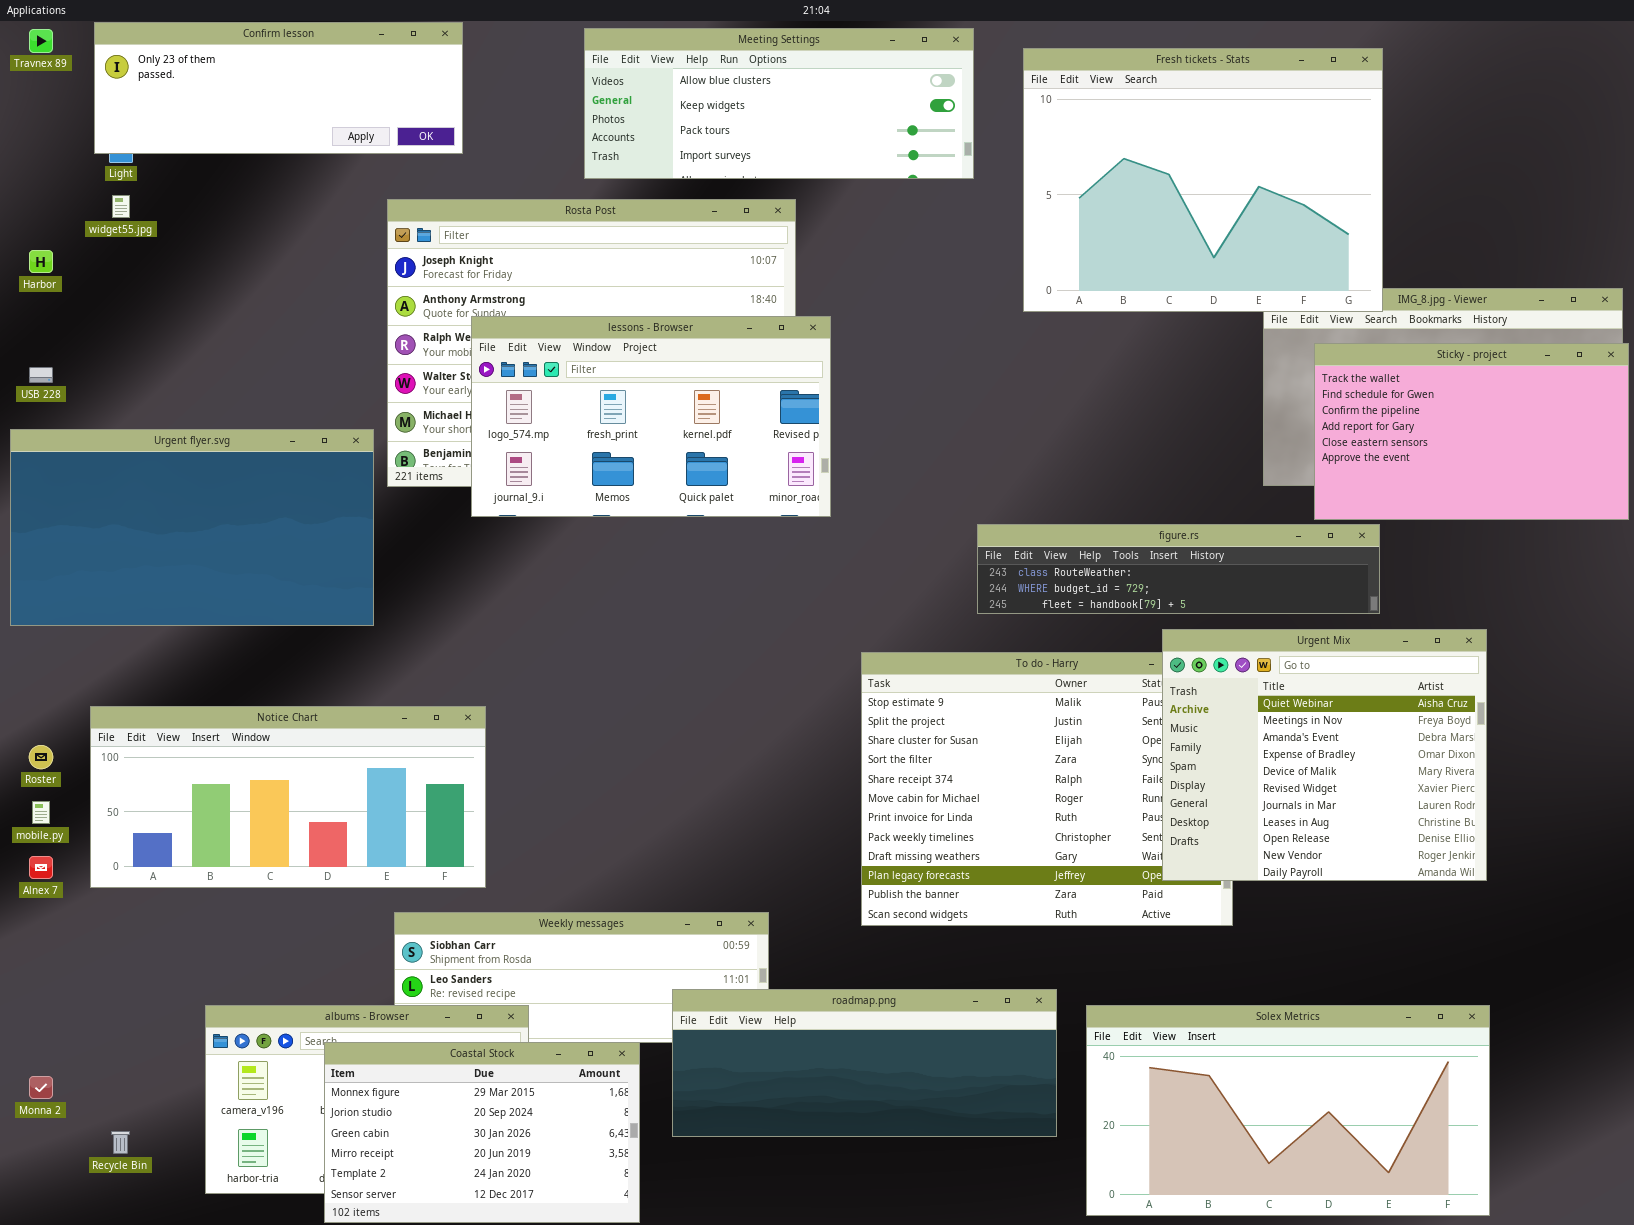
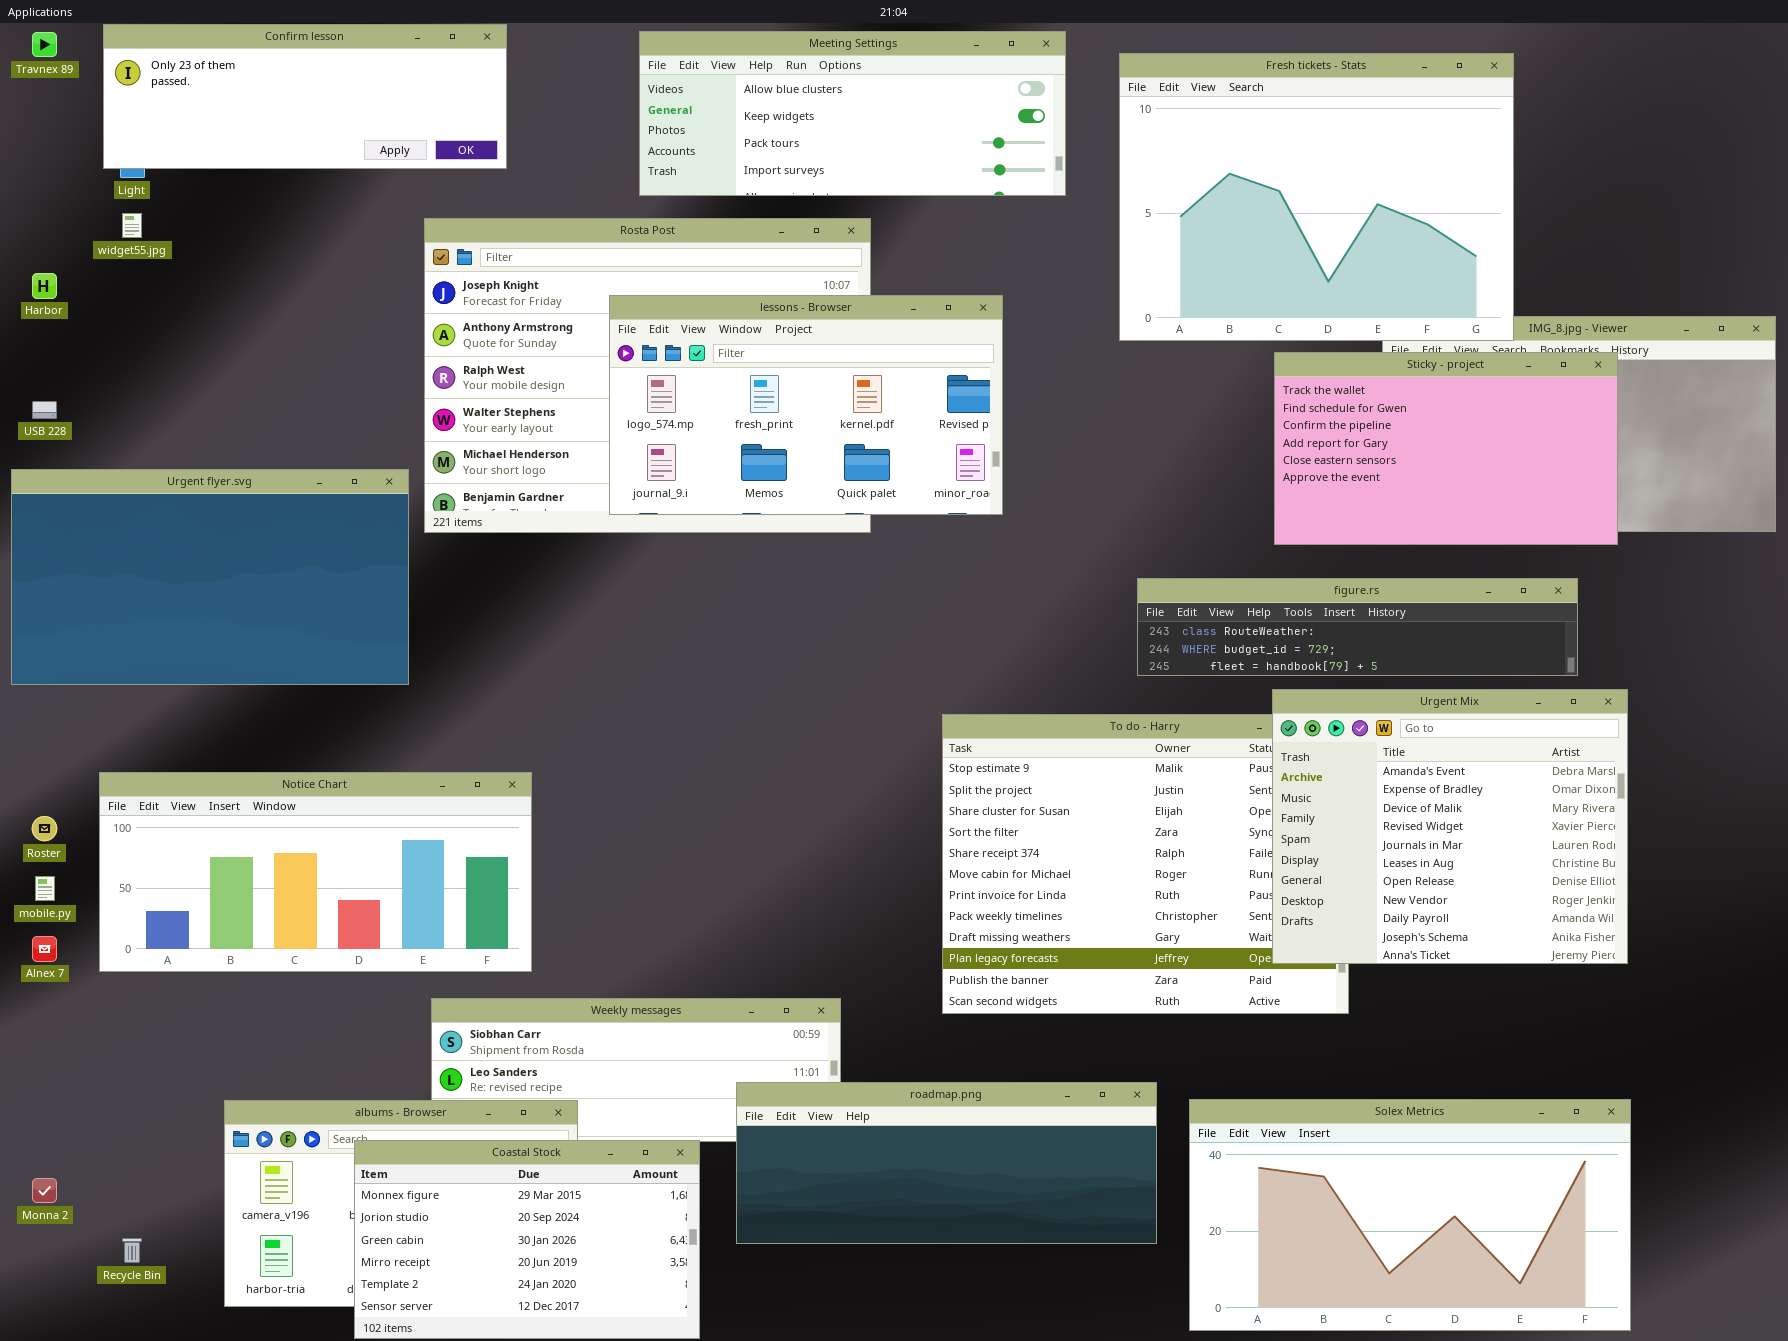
lessons - Browser: [471,316,831,517] -> [609,295,1003,515], moved
Sticky - project: [1314,343,1629,520] -> [1274,352,1618,545], moved
figure.rs: [977,524,1380,614] -> [1137,578,1578,676], moved
Urgent Mix: [1162,629,1487,881] -> [1272,689,1628,964], scrolled down 2 rows

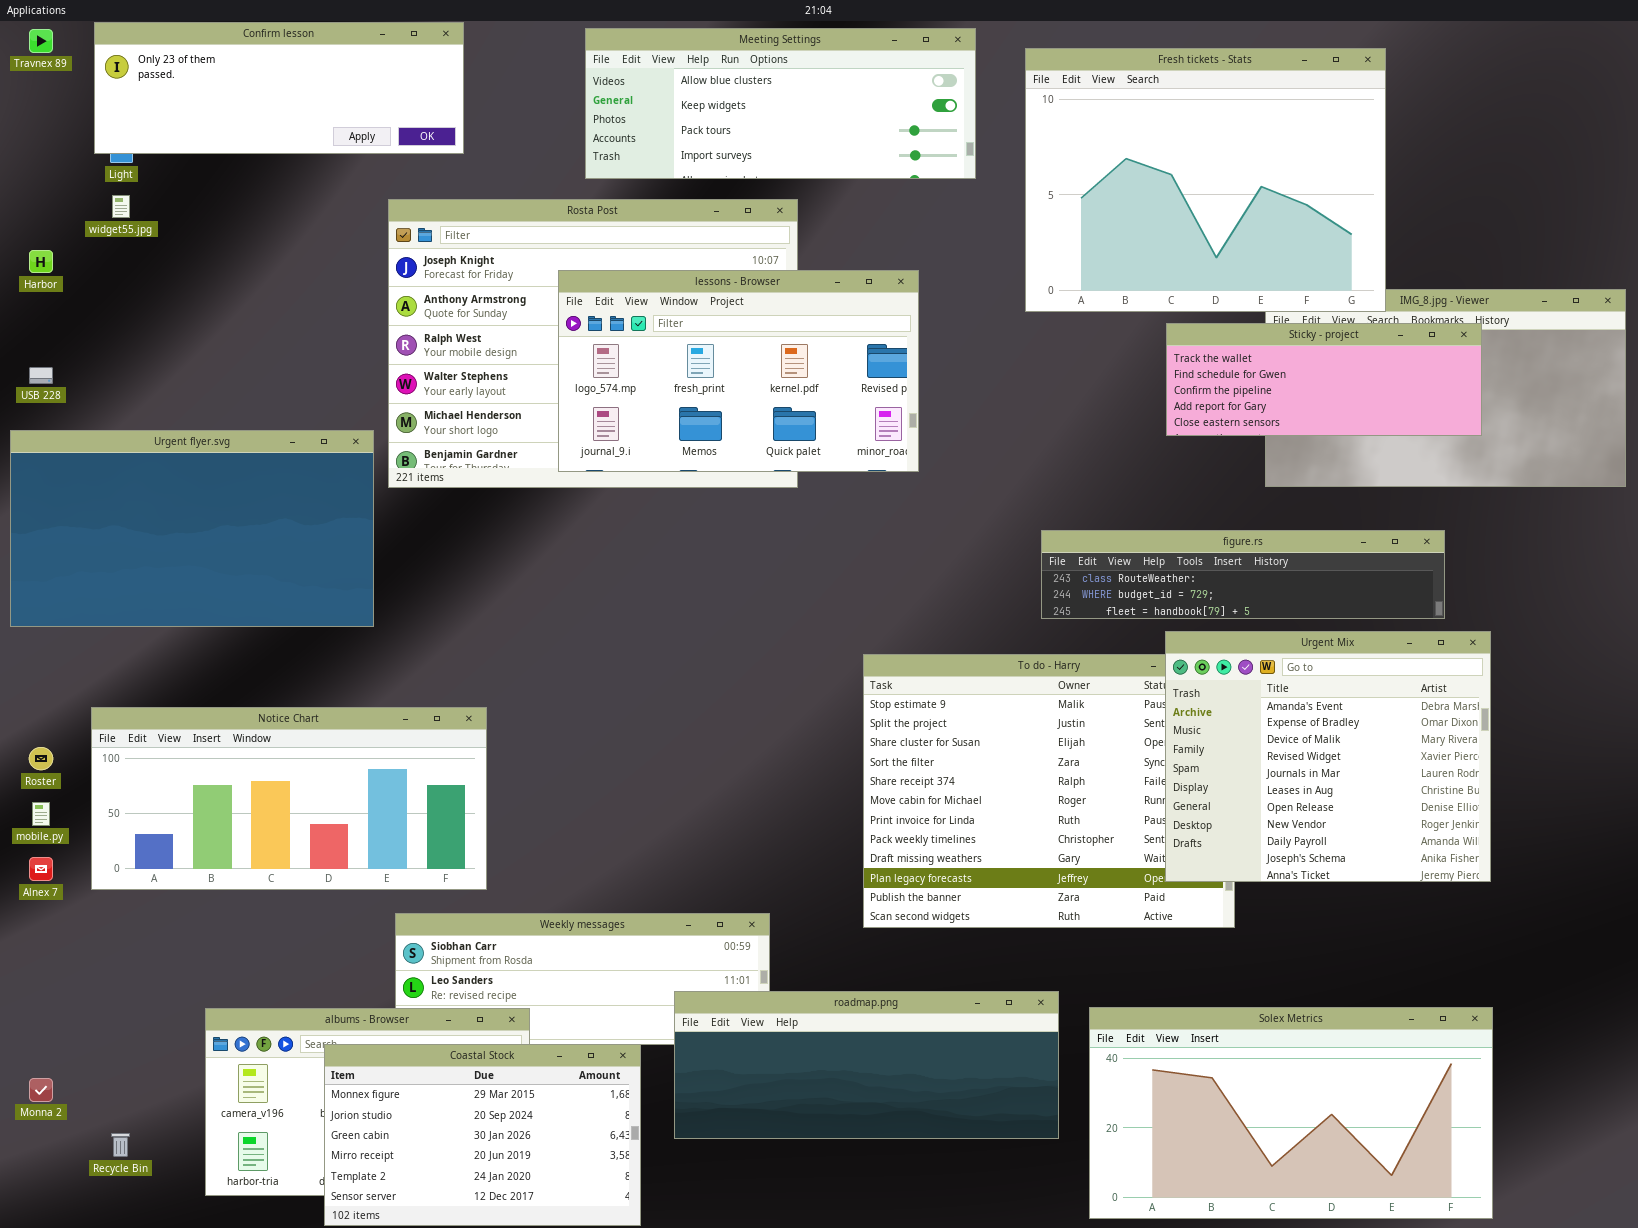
Sticky - project: [1274,352,1618,545] -> [1166,323,1482,436], resized

